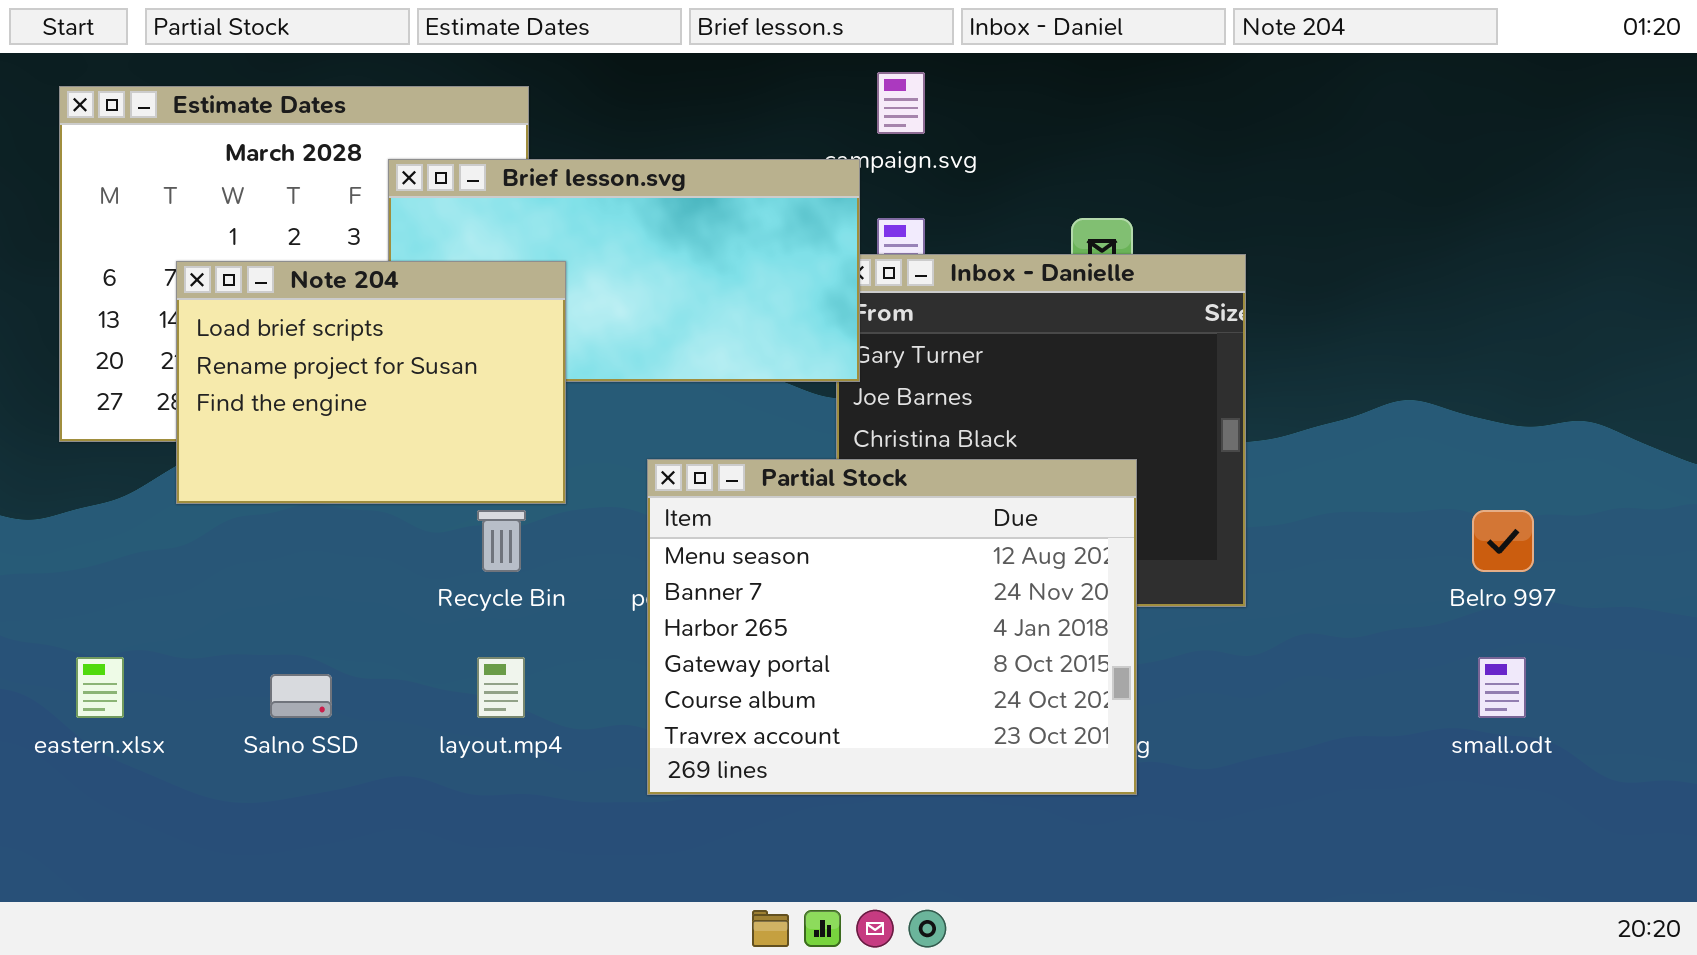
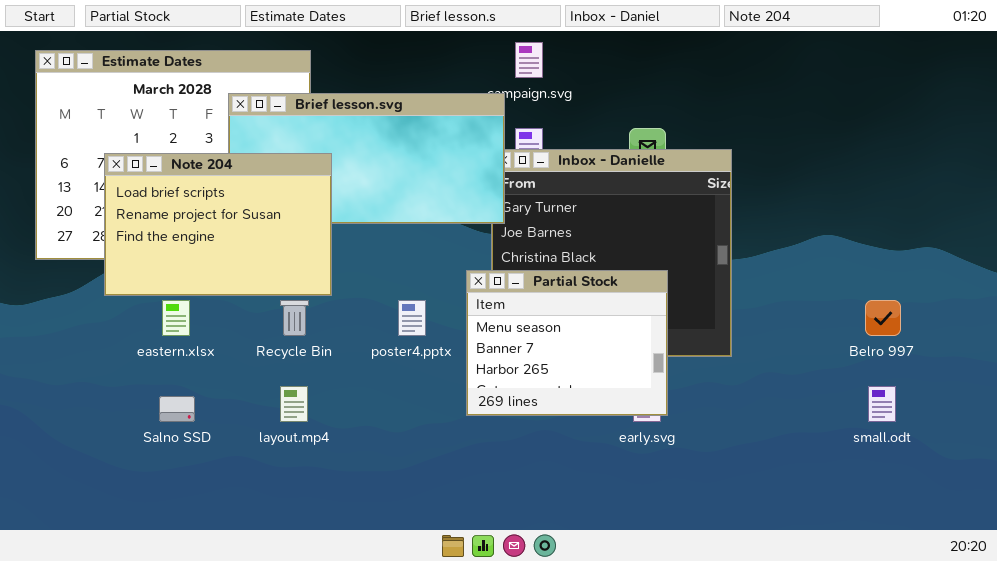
Partial Stock: [647,459,1137,795] -> [466,270,668,416], resized
eastern.xlsx: [76,657,124,718] -> [162,300,190,336], moved

